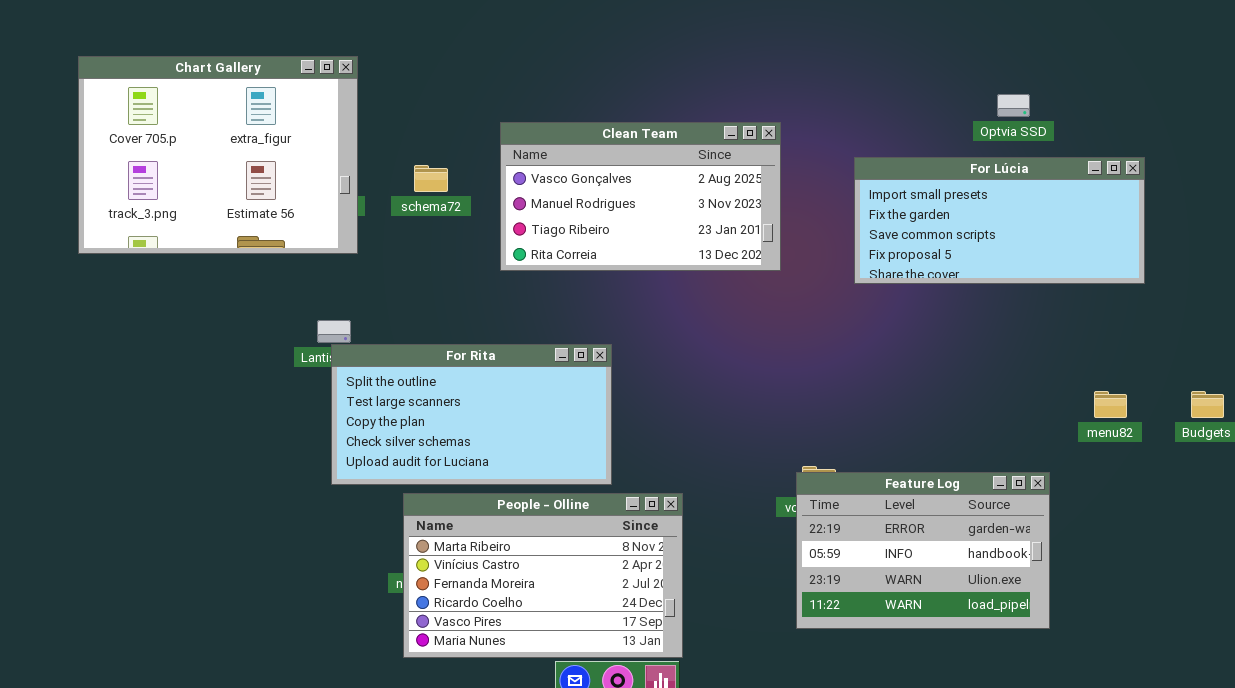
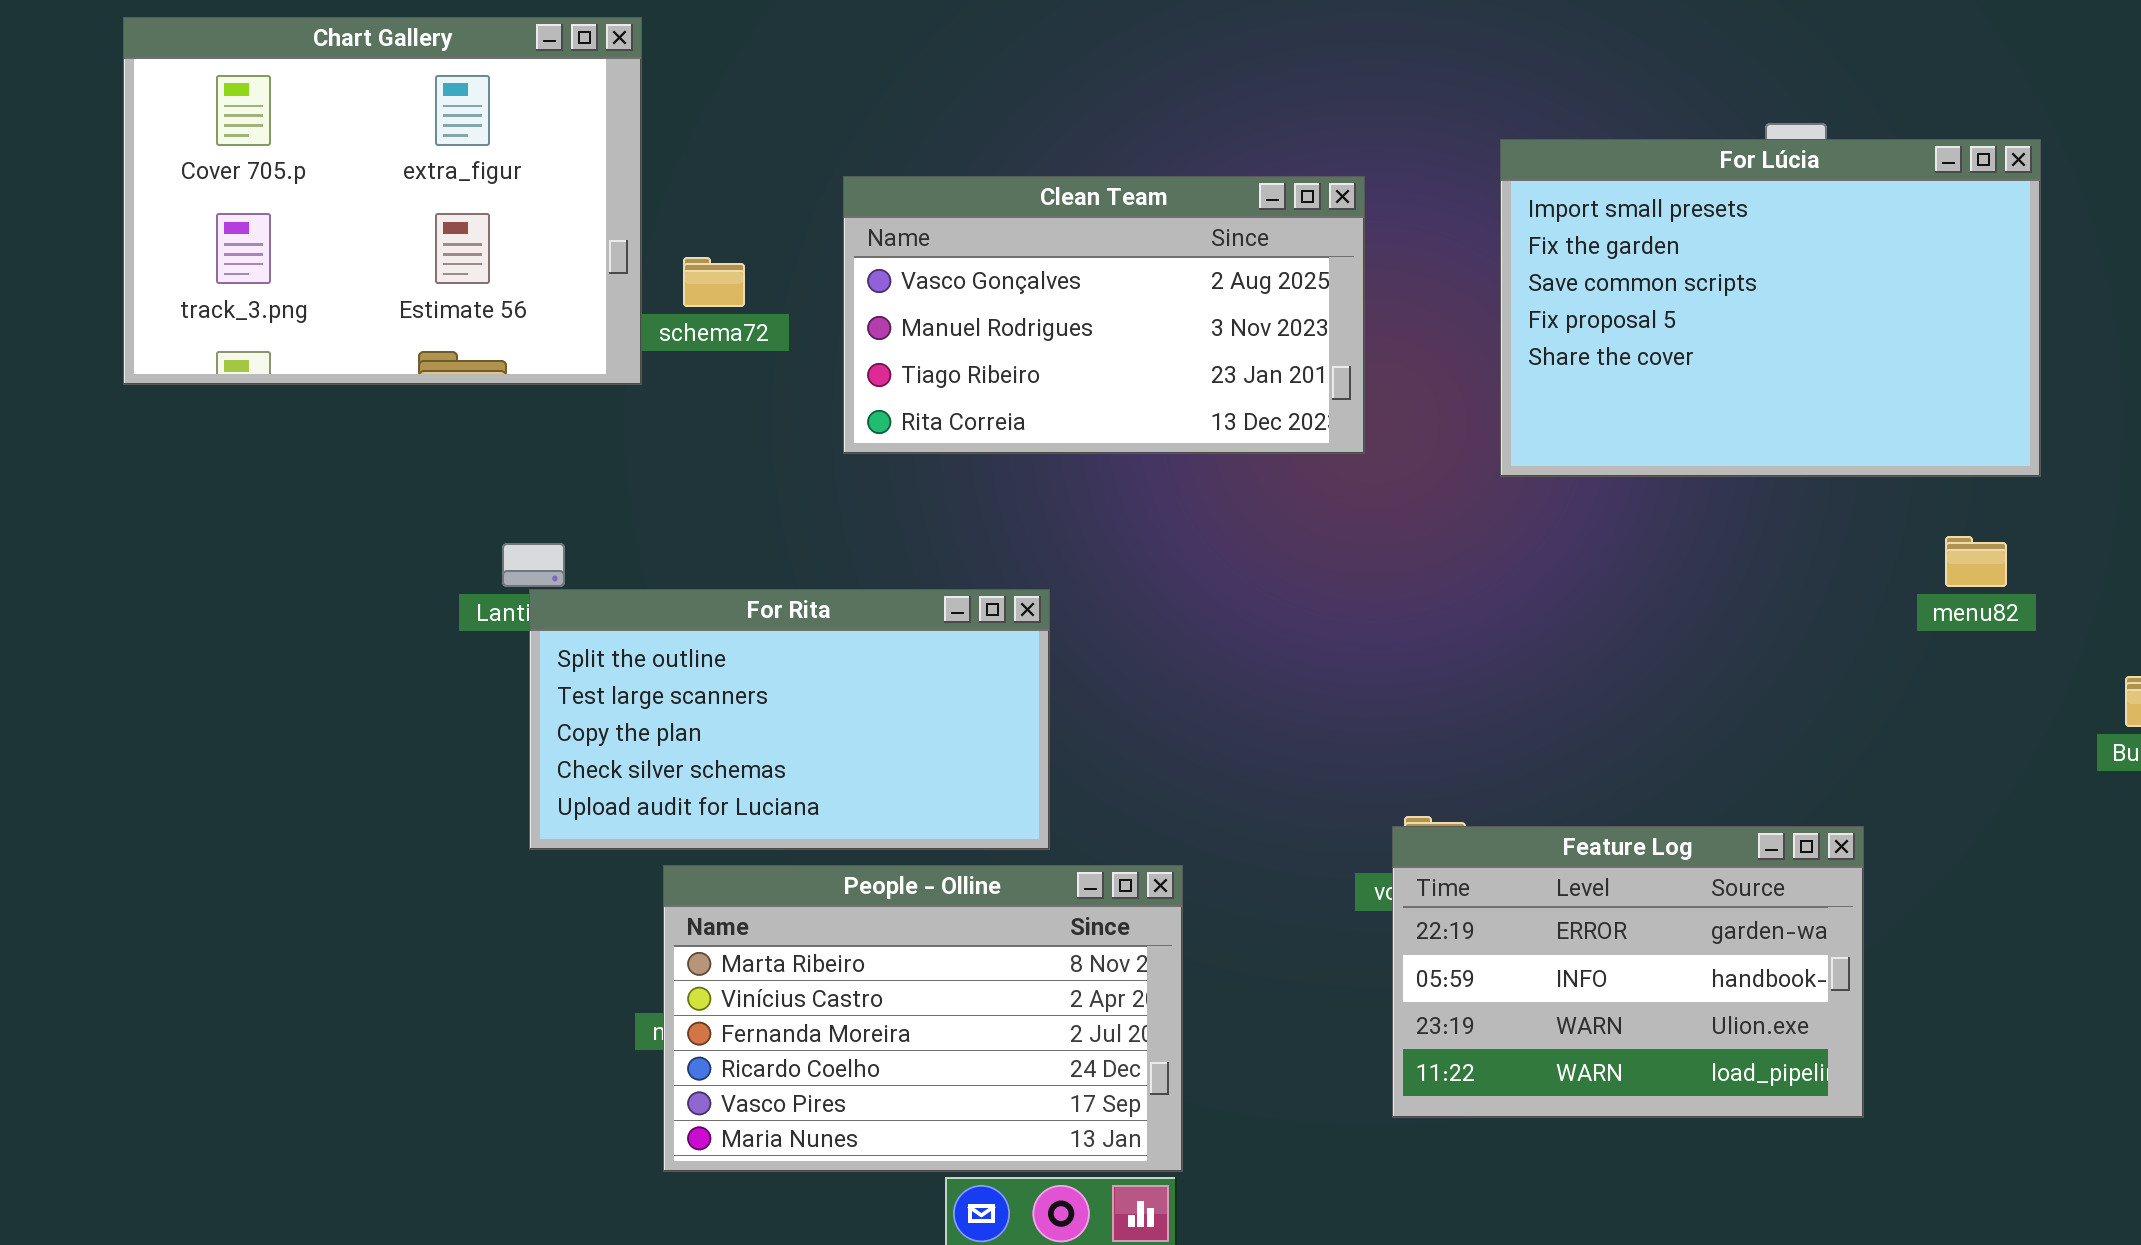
Chart Gallery: [78,56,358,254] -> [123,17,642,385], moved
For Lúcia: [854,157,1145,284] -> [1500,139,2041,477], resized
menu82: [1094,391,1127,418] -> [1945,536,2007,587], moved

